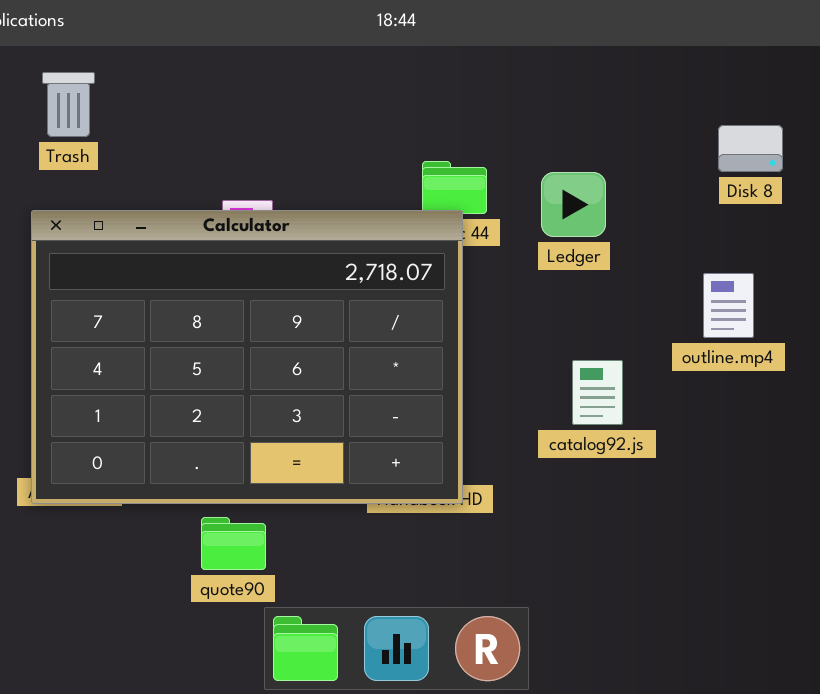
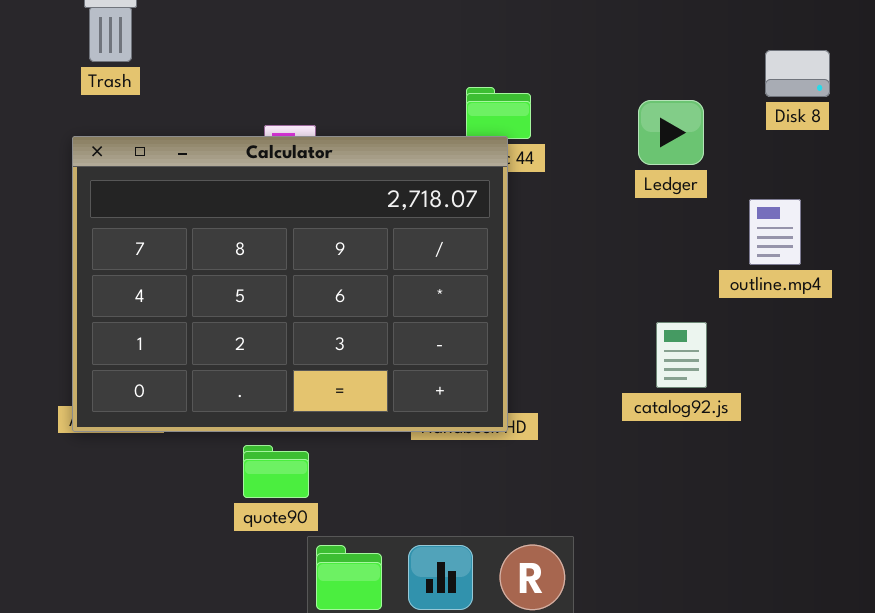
Ledger: [541,172,606,237] -> [638,100,704,165], moved
catalog92.js: [572,360,623,425] -> [656,322,707,388], moved

